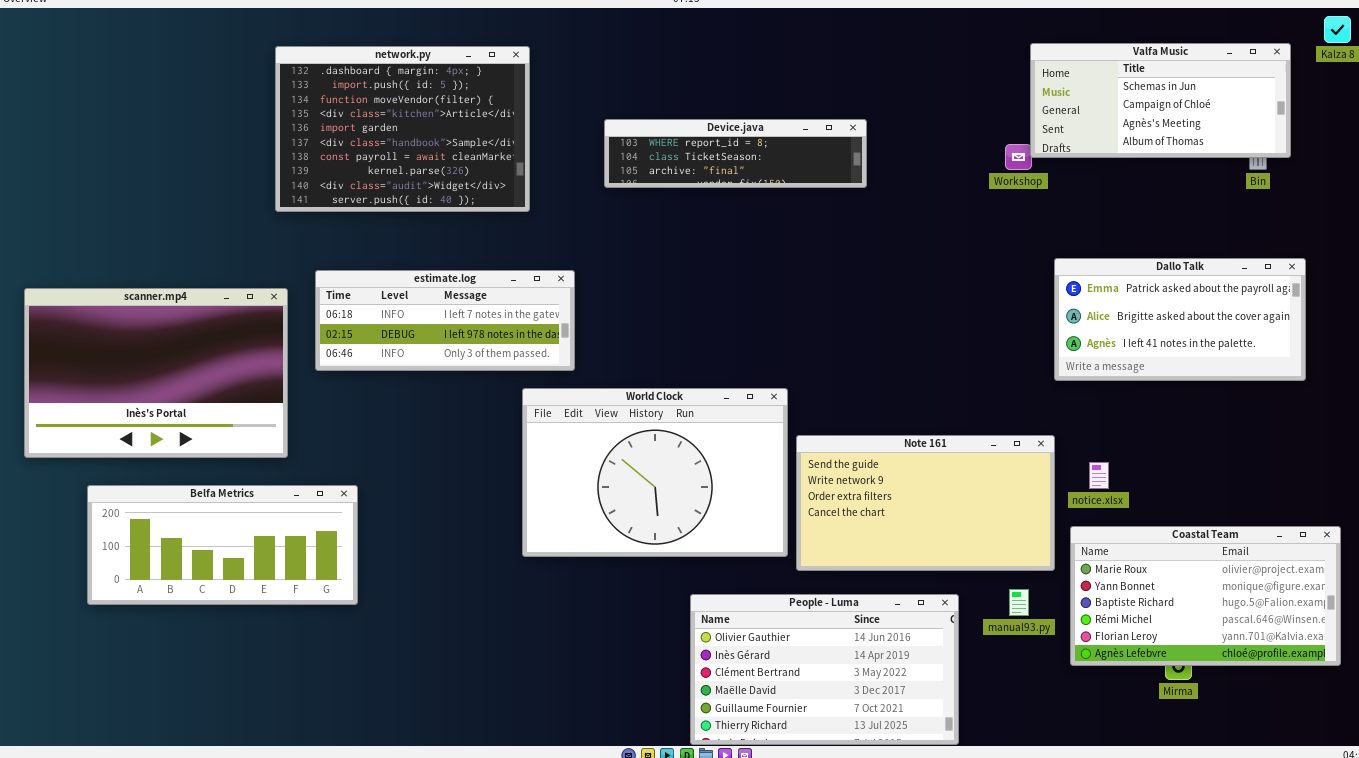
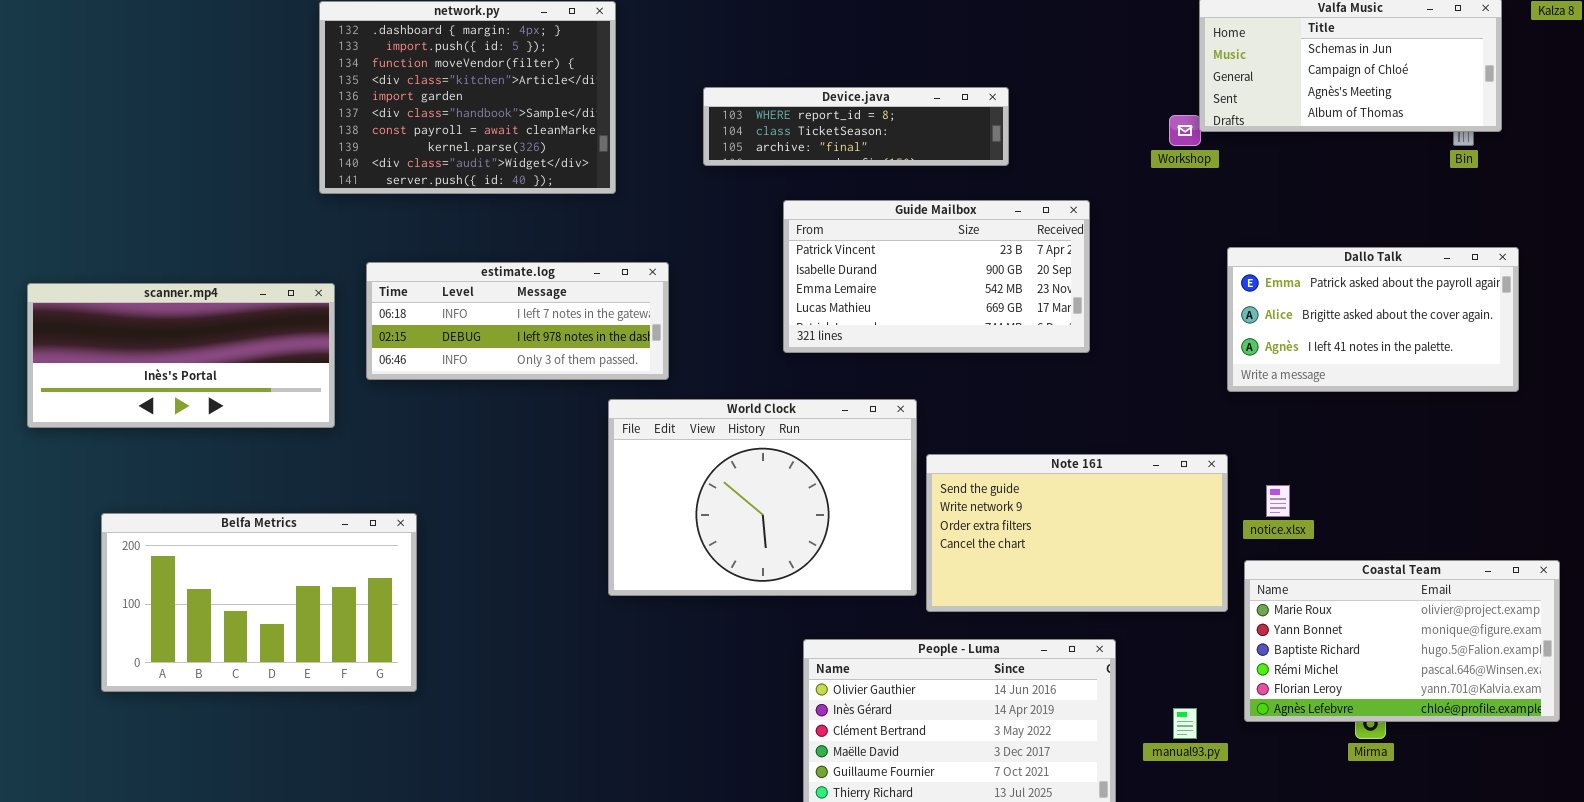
Guide Mailbox: none -> [783,200,1090,353], opened
scanner.mp4: [24,288,288,458] -> [27,283,335,428], resized
Belfa Metrics: [87,485,358,605] -> [101,513,417,692], resized
manual93.py: [1009,589,1029,616] -> [1173,708,1197,739], moved

